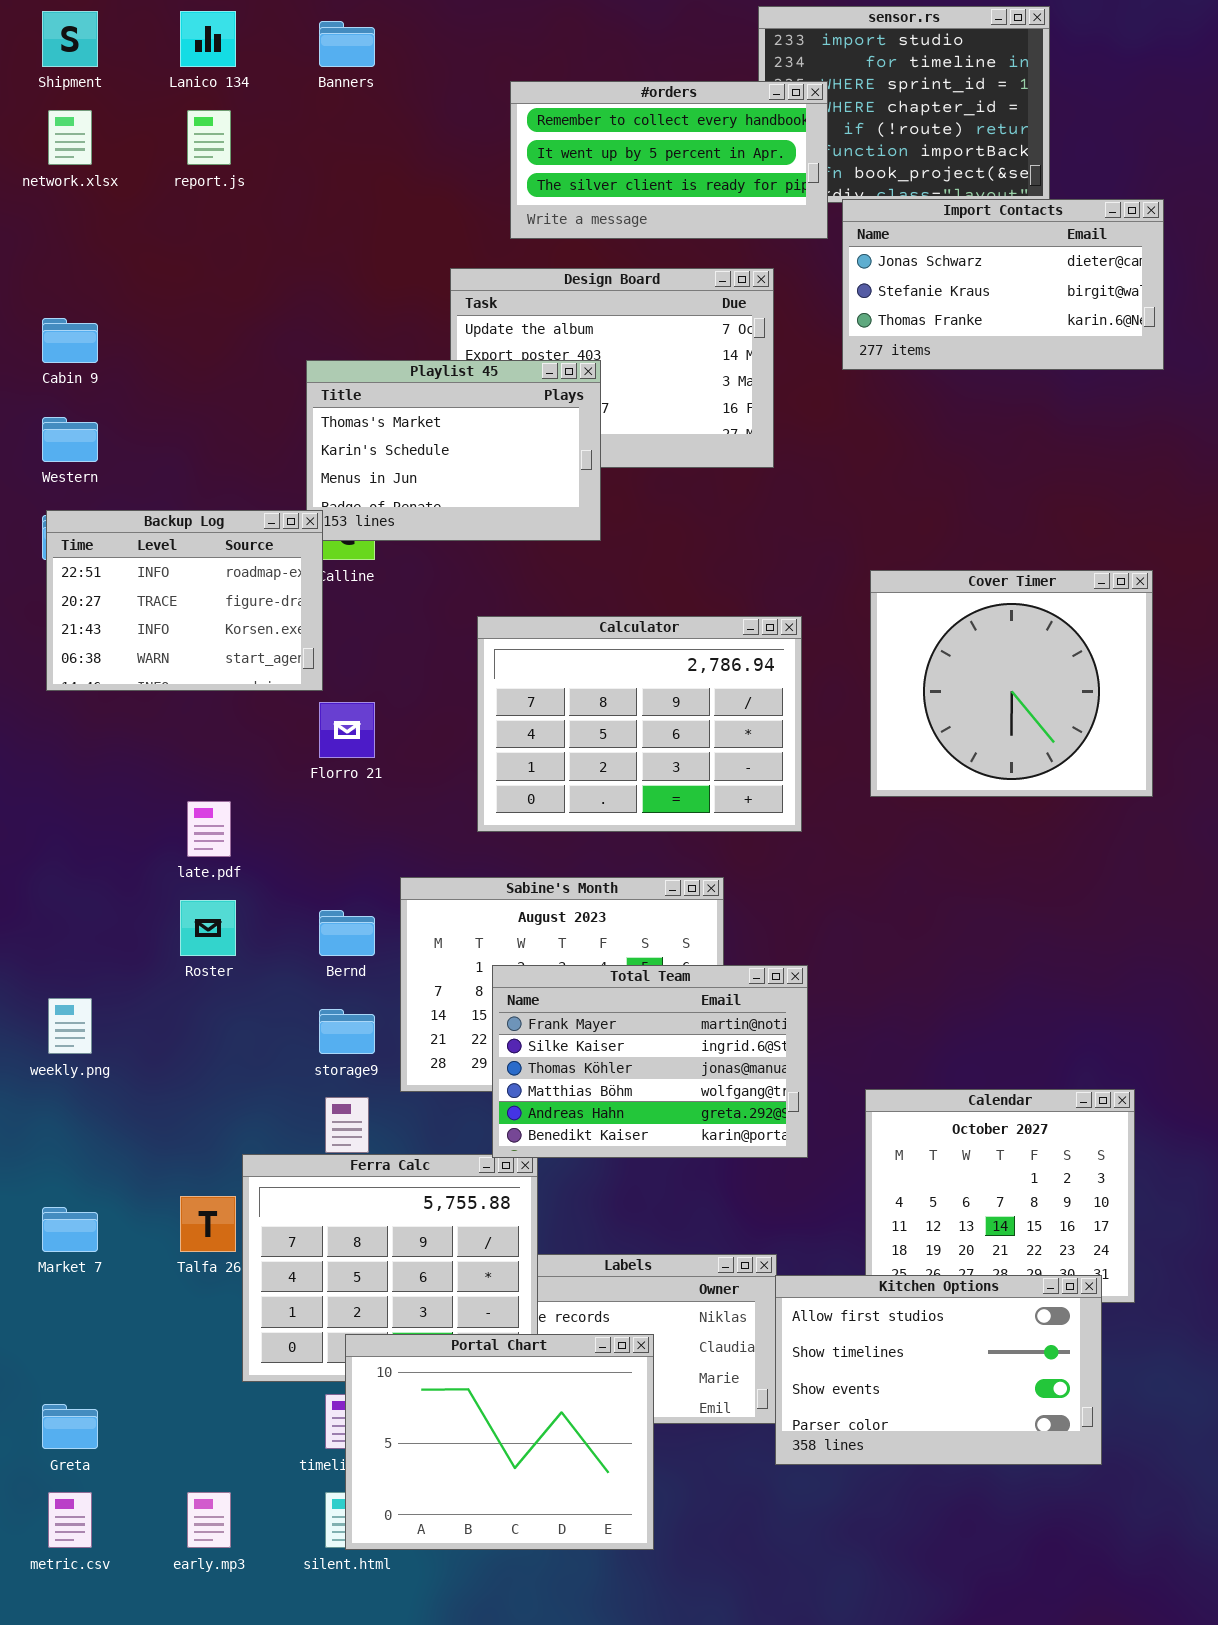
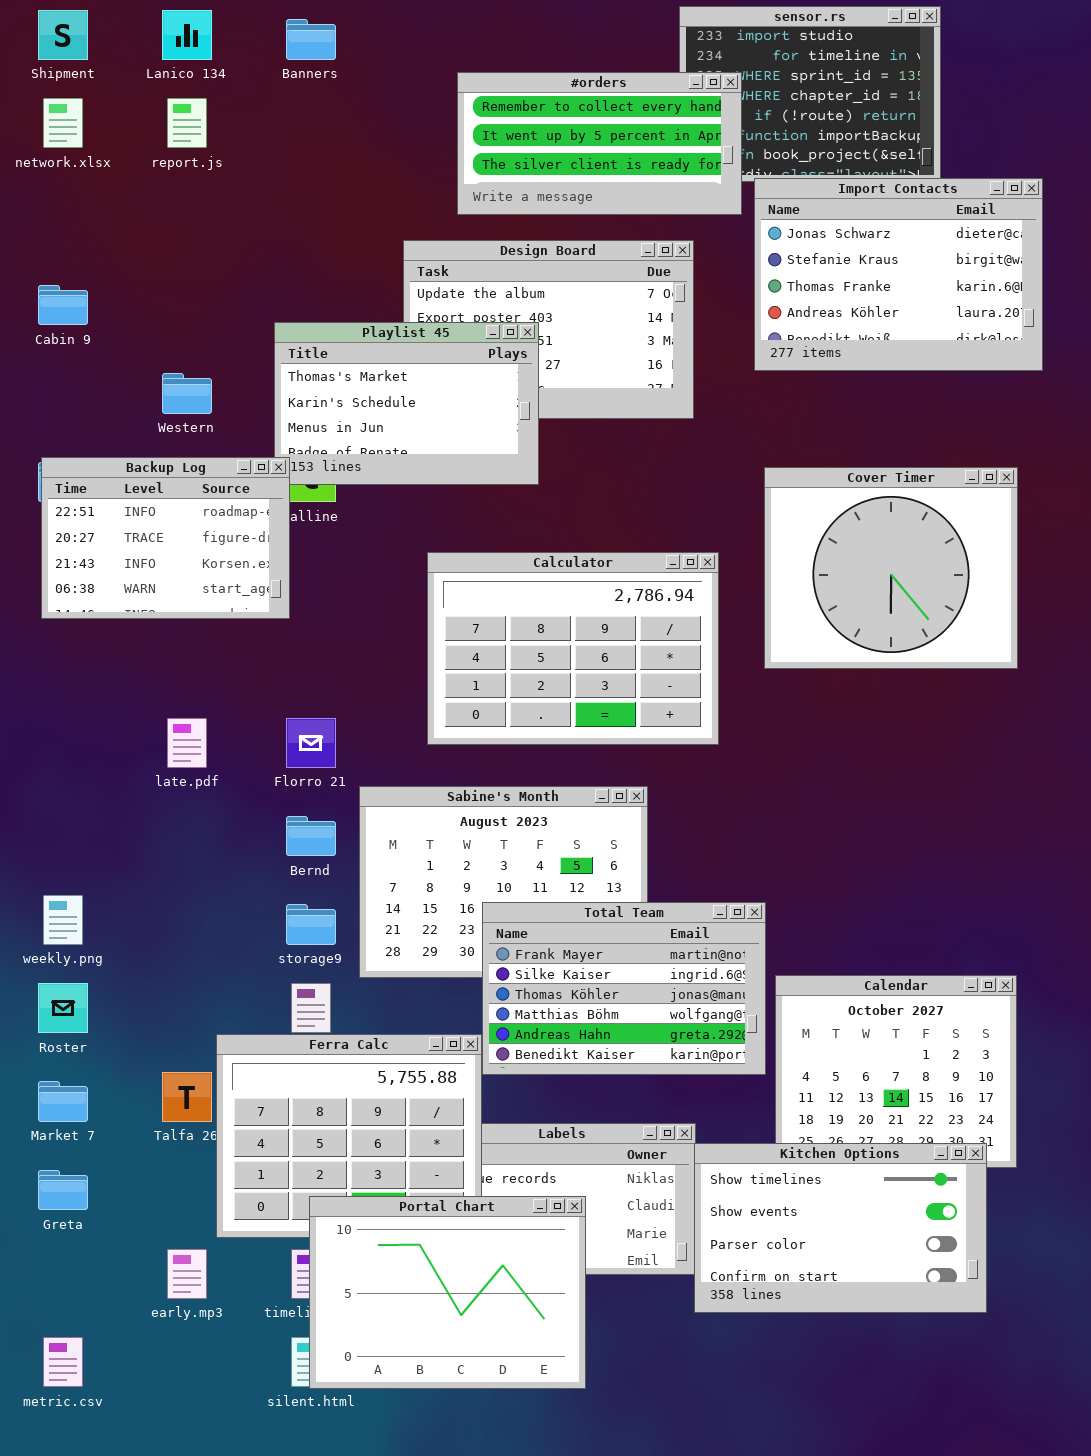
Import Contacts: [842,199,1164,370] -> [754,178,1043,371], resized
Western: [42,417,98,462] -> [162,373,212,414], moved
Cover Timer: [870,570,1153,797] -> [764,467,1018,669], moved
Florro 21: [319,702,375,758] -> [286,718,336,768], moved
Roster: [180,900,236,956] -> [38,983,88,1033], moved
Total Team: [492,965,808,1158] -> [482,902,766,1075], moved
Kitchen Options: [775,1275,1102,1465] -> [694,1143,987,1313], scrolled down 1 row
Greta: [42,1404,98,1449] -> [38,1170,88,1210], moved
early.mp3: [187,1492,231,1548] -> [167,1249,207,1299], moved

